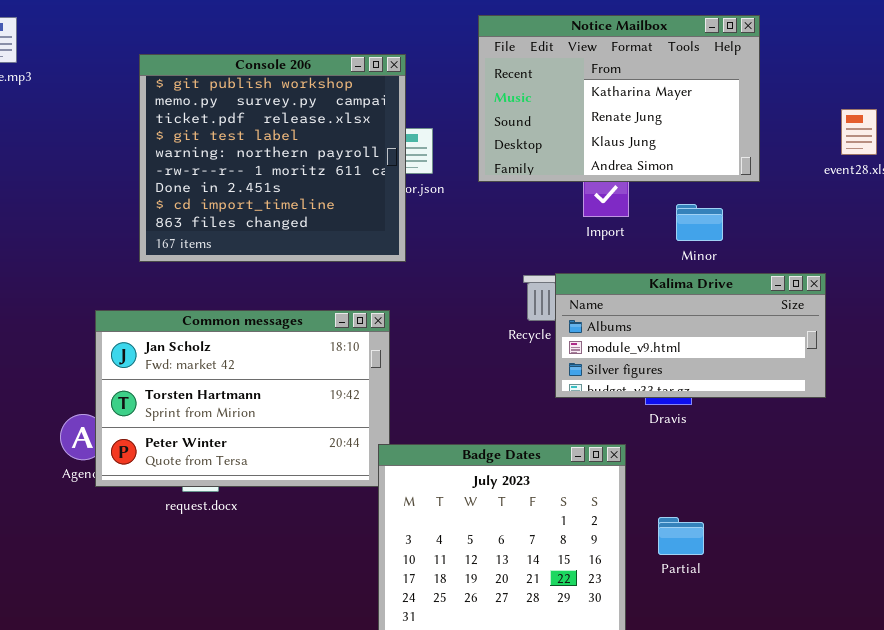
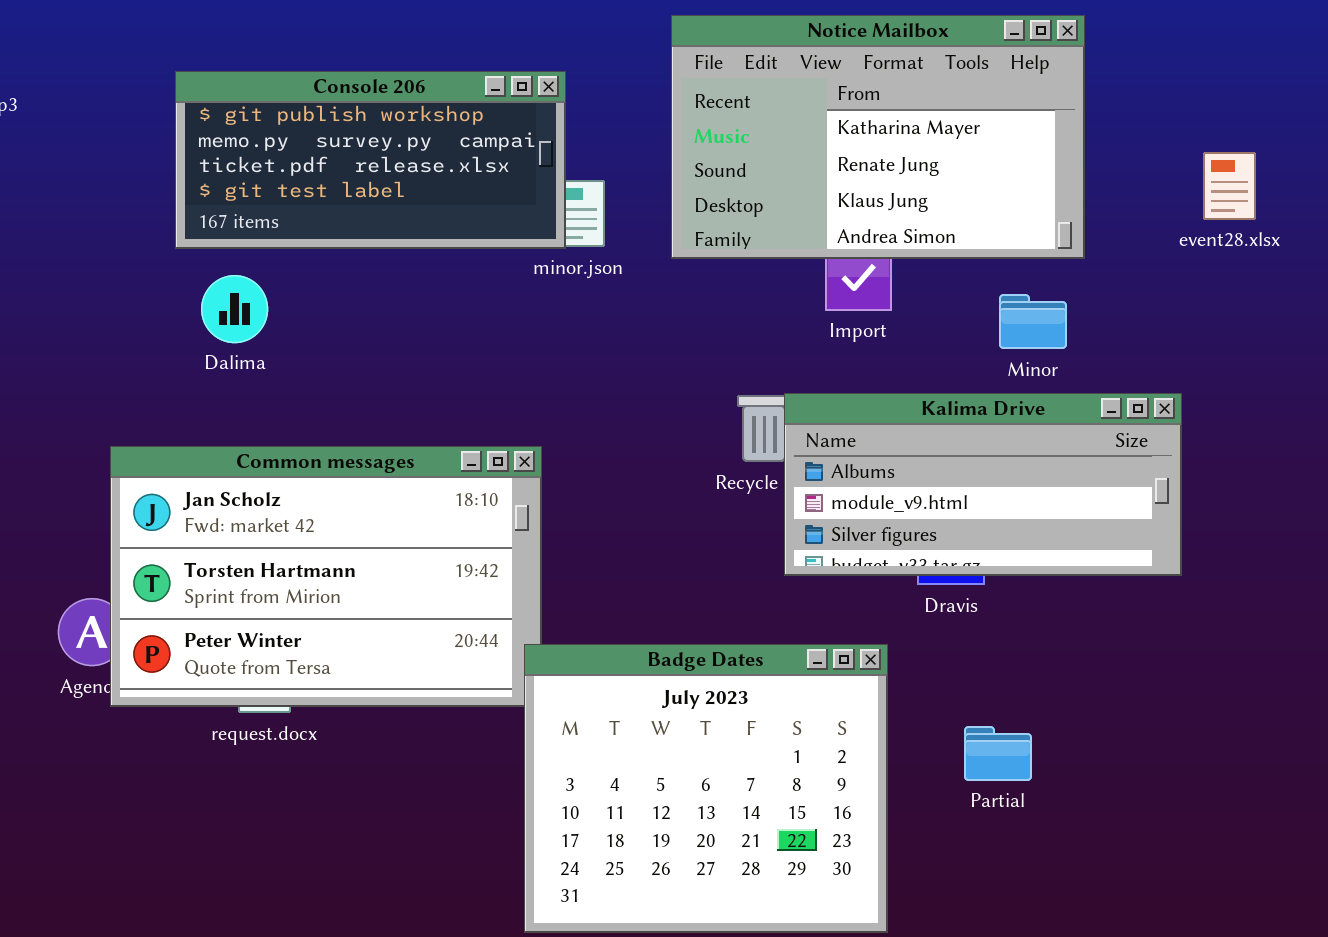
Console 206: [139,54,406,262] -> [175,71,566,249], resized
Minor: [676,204,723,241] -> [999,294,1067,349], moved
Partial: [658,517,704,555] -> [964,726,1032,781], moved

